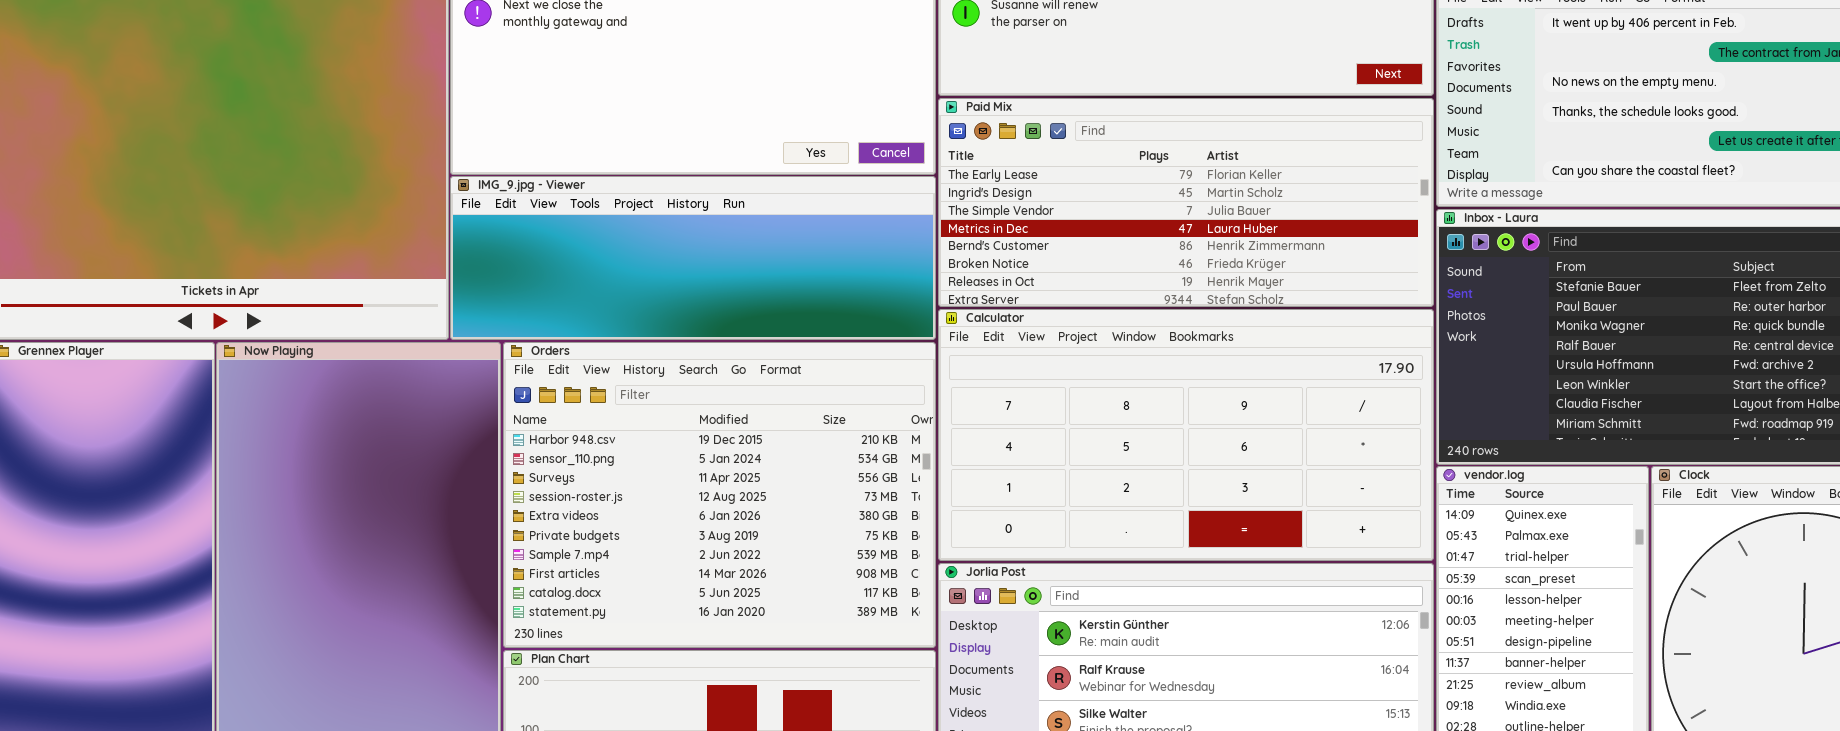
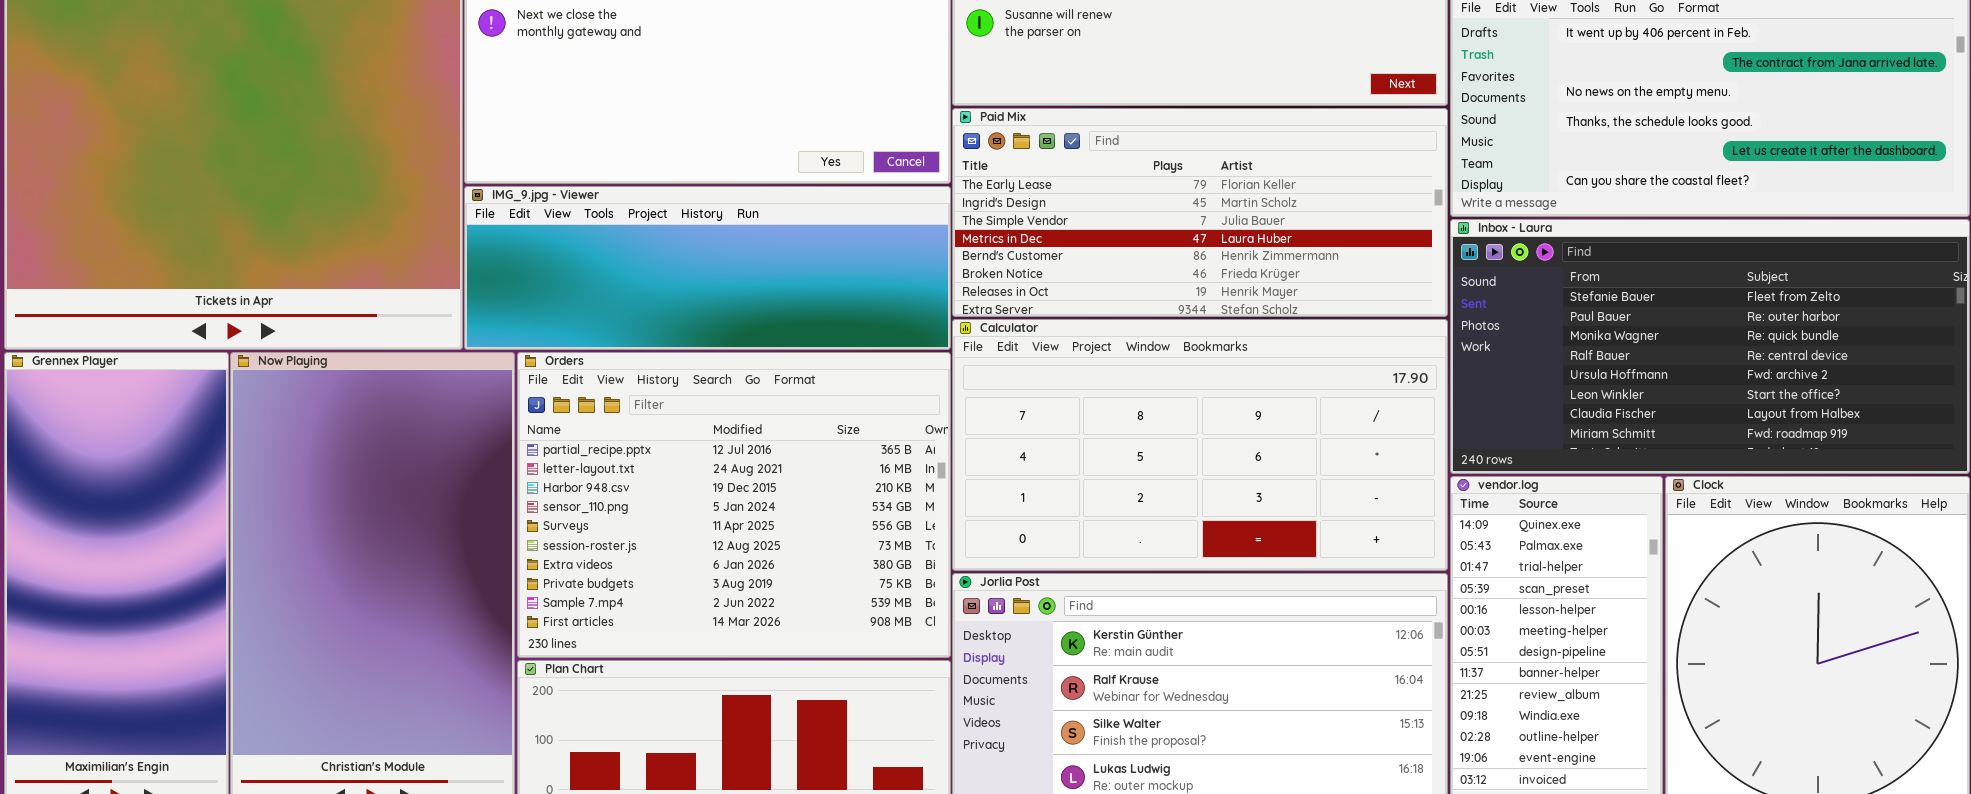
Orders: [503,342,936,648] -> [517,352,951,658], scrolled up 2 rows

